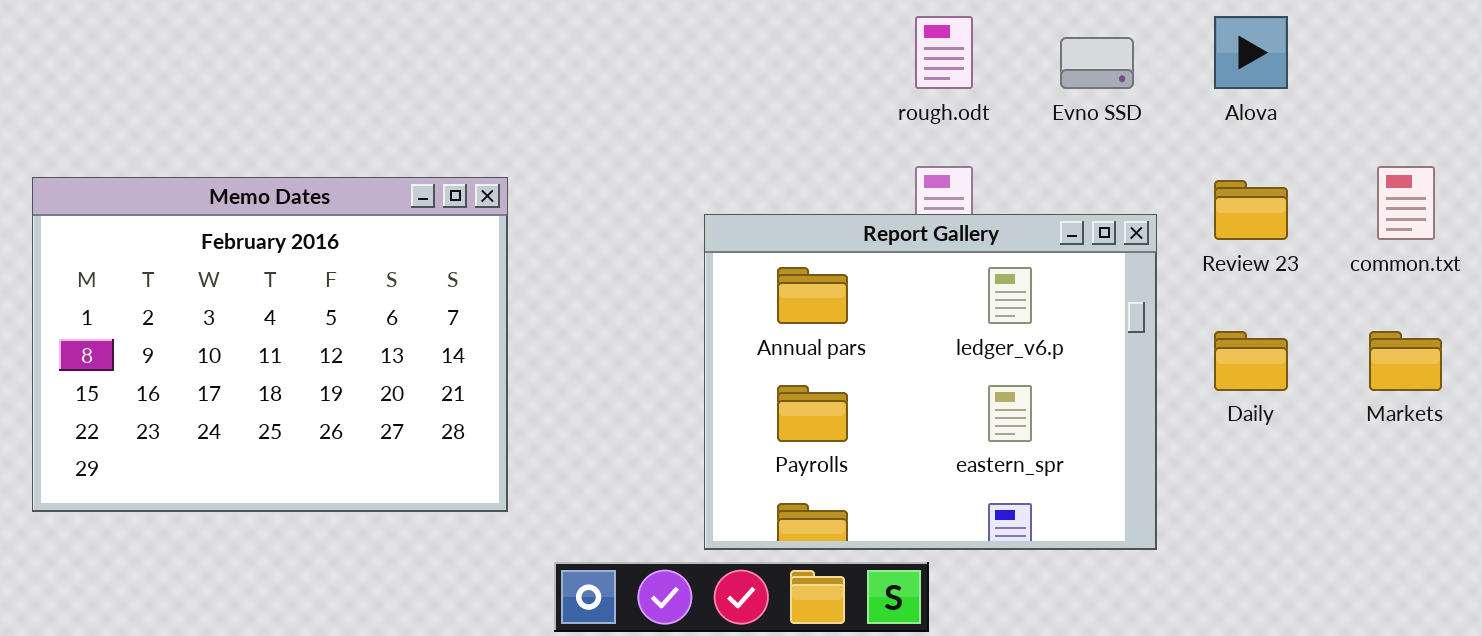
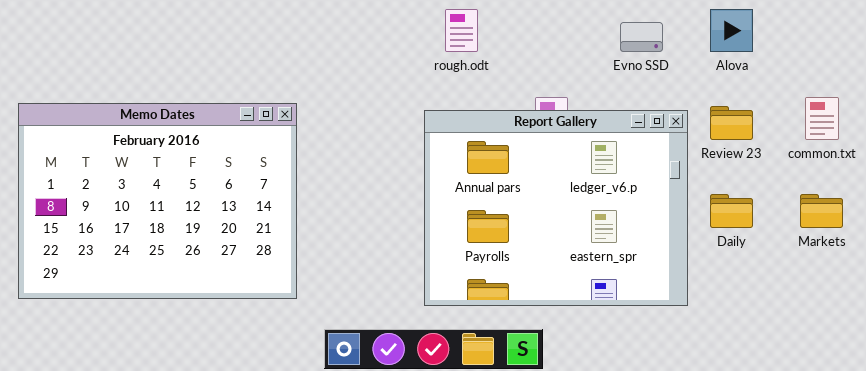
rough.odt: [915,16,973,89] -> [445,9,478,52], moved
Report Gallery: [704,214,1157,550] -> [424,110,688,306], moved

